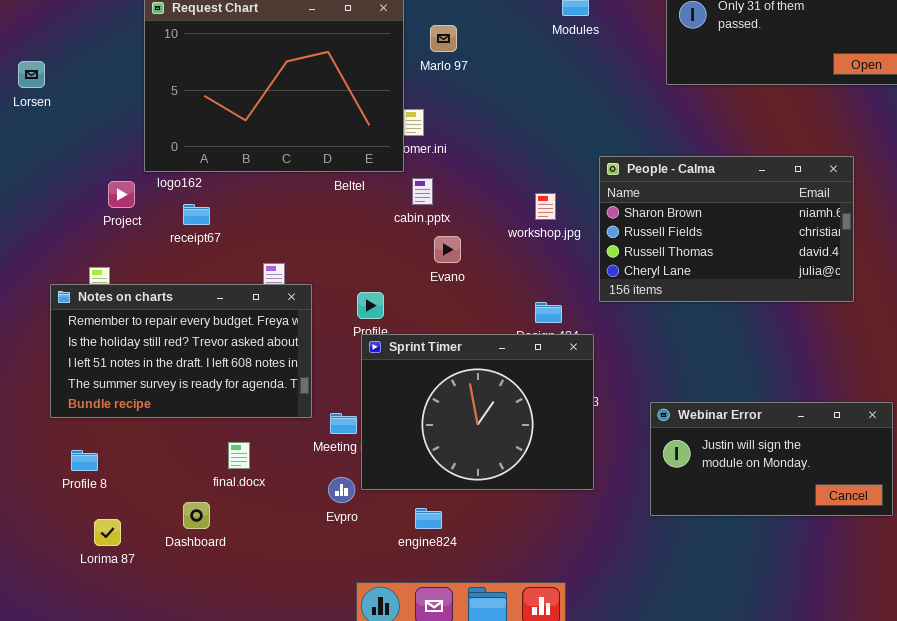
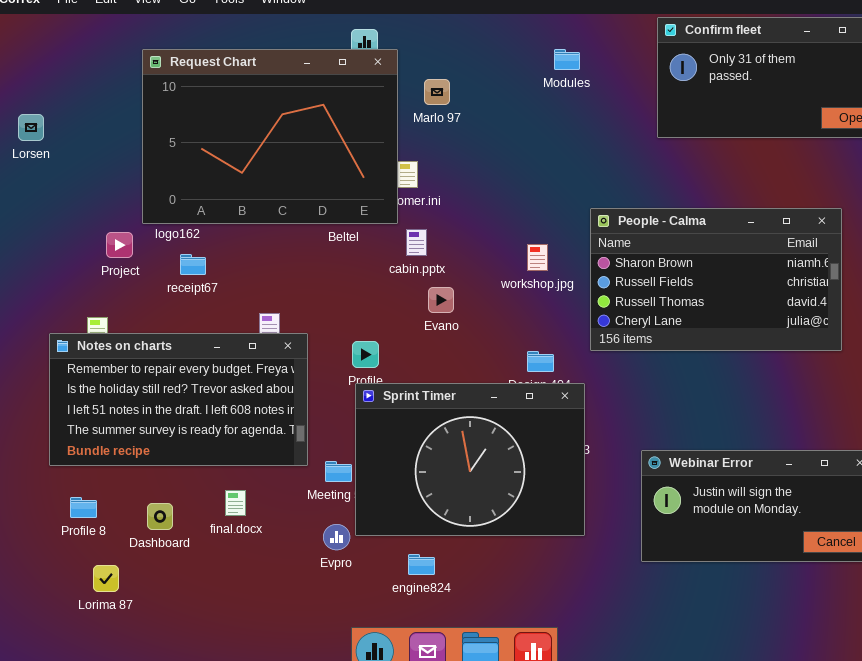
Dashboard: [183,502,210,529] -> [147,503,173,530], moved

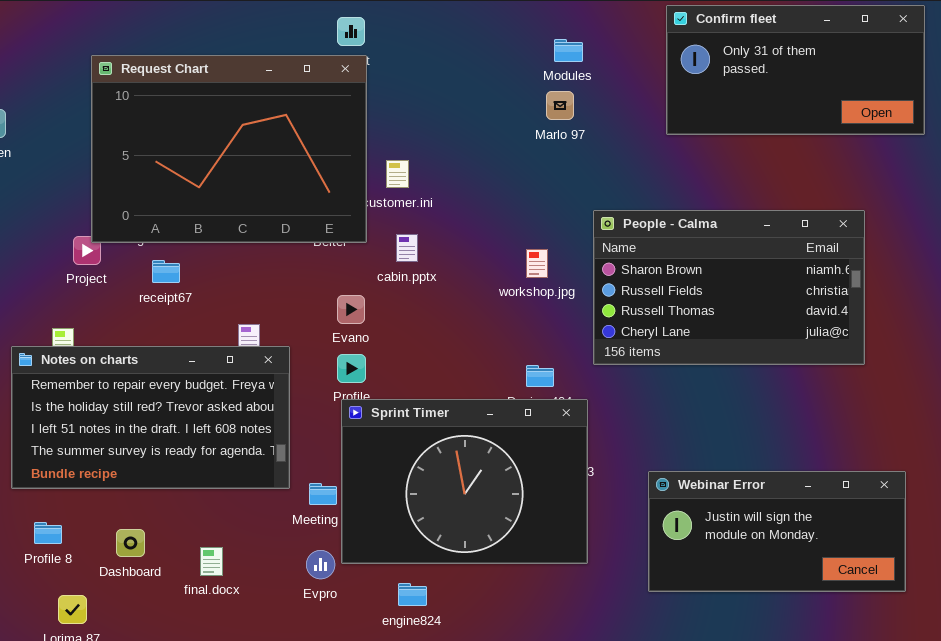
Request Chart: [142,49,398,224] -> [91,55,367,243], moved
Marlo 97: [424,79,450,105] -> [546,91,574,120], moved
Evano: [428,287,454,313] -> [337,295,365,324], moved
final.docx: [225,490,246,516] -> [200,547,223,576], moved

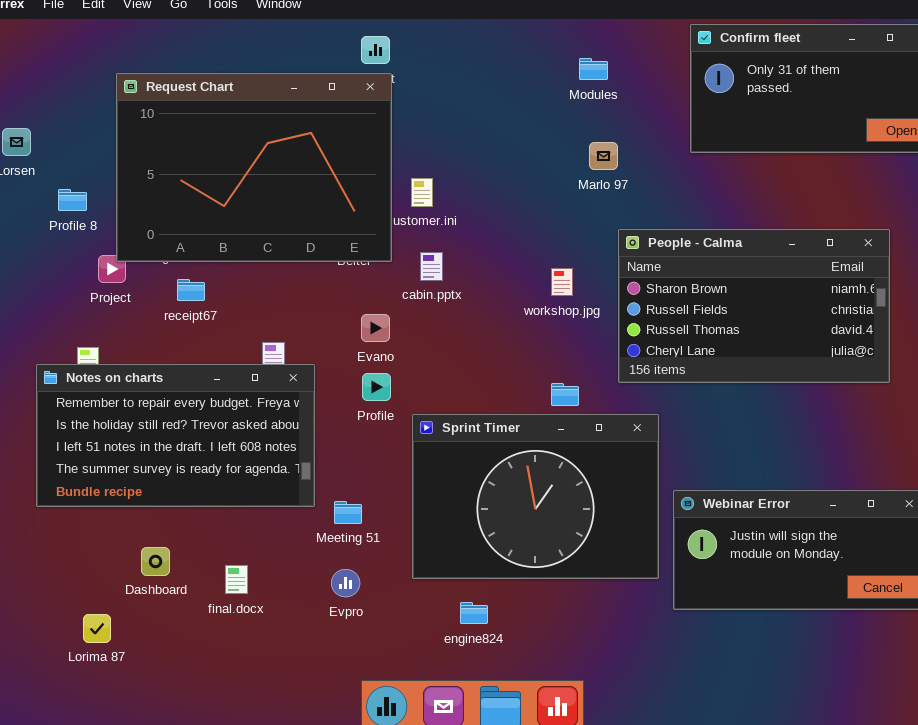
Marlo 97: [546,91,574,120] -> [589,142,618,170], moved
Sprint Timer: [341,399,588,564] -> [412,414,659,579], moved
Profile 8: [34,522,62,544] -> [58,189,87,211], moved
engine824: [398,583,427,606] -> [460,602,488,624], moved

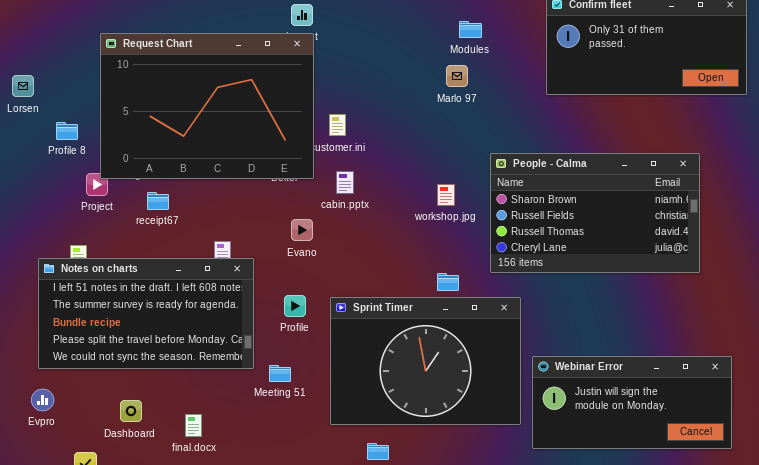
Marlo 97: [589,142,618,170] -> [446,65,468,87], moved
Notes on charts: [36,364,315,507] -> [38,258,254,369], scrolled down 2 rows
Profile: [362,373,391,401] -> [284,295,306,317], moved
Evpro: [331,569,360,597] -> [31,389,54,411], moved

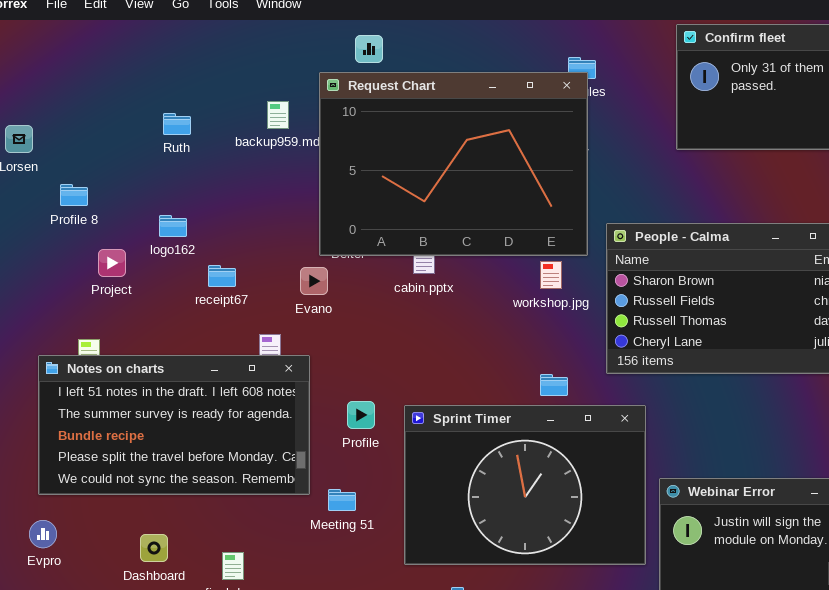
Request Chart: [100,33,314,179] -> [319,72,588,256], moved
receipt67: [147,192,169,210] -> [208,265,236,287], moved
Evano: [291,219,313,241] -> [300,267,328,295], moved

